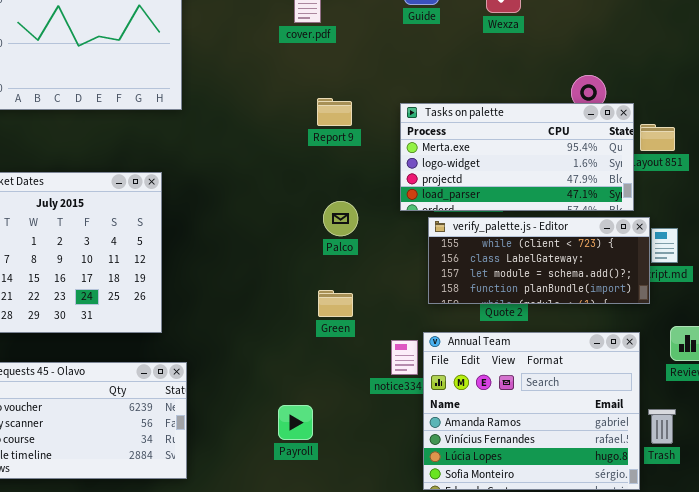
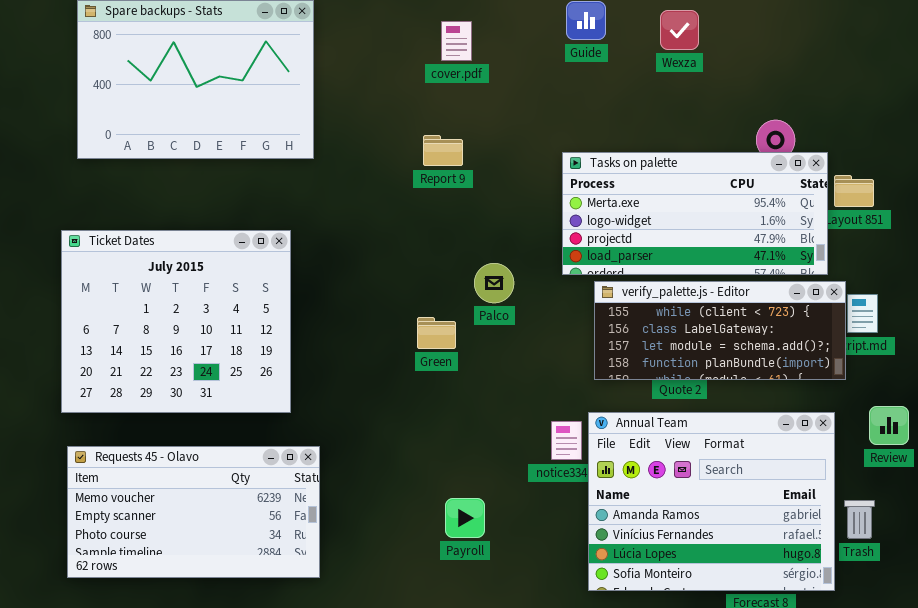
Report 9: [317,98,352,126] -> [423,135,463,166], moved
Green: [318,290,353,317] -> [417,317,456,349], moved
Payroll: [278,405,313,440] -> [445,498,485,538], moved

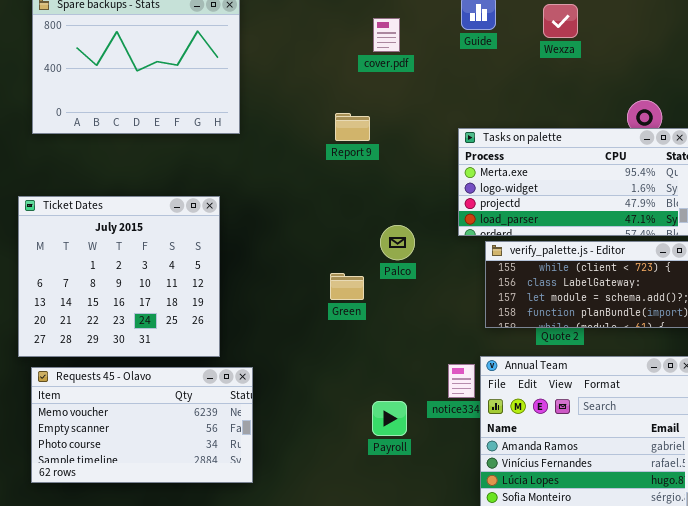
cover.pdf: [441,21,472,61] -> [373,18,400,52], moved
Requests 45 - Olavo: [67,446,320,578] -> [31,367,253,483], moved
Payroll: [445,498,485,538] -> [372,401,407,436], moved

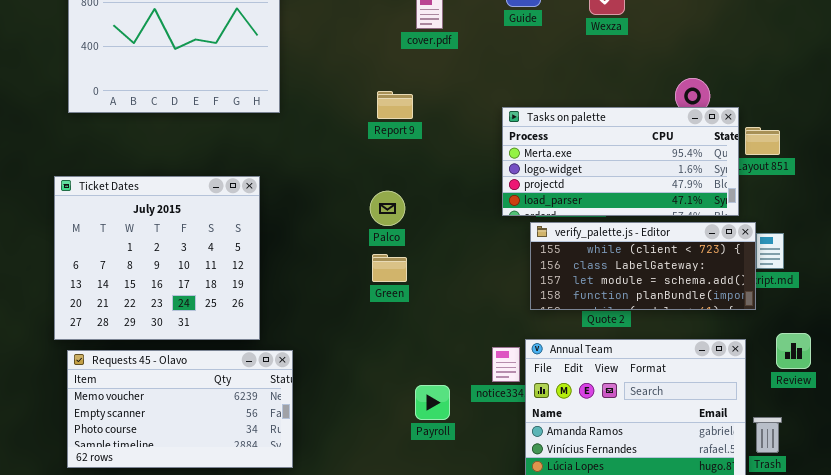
Palco: [380,225,415,260] -> [370,191,405,226], moved

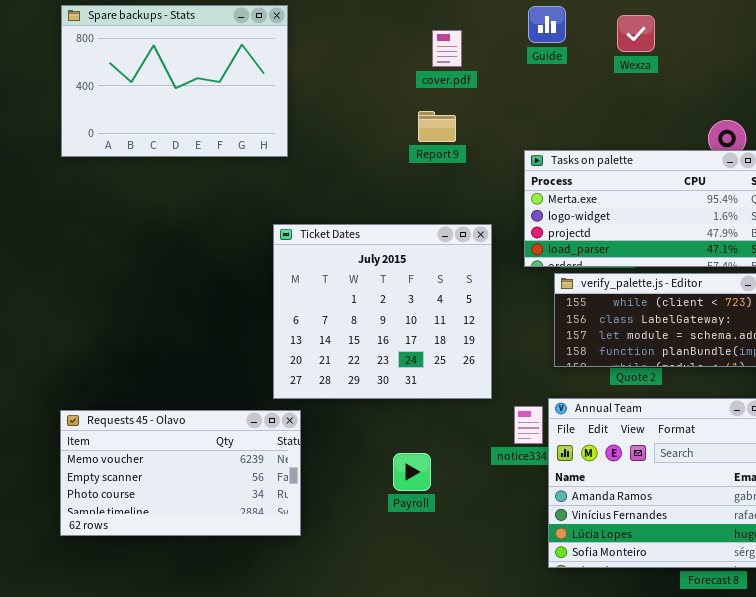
Report 9: [377,91,413,119] -> [418,111,456,142], moved
Ticket Dates: [54,176,260,340] -> [273,224,492,399], moved
Payroll: [415,385,450,420] -> [393,453,431,491], moved

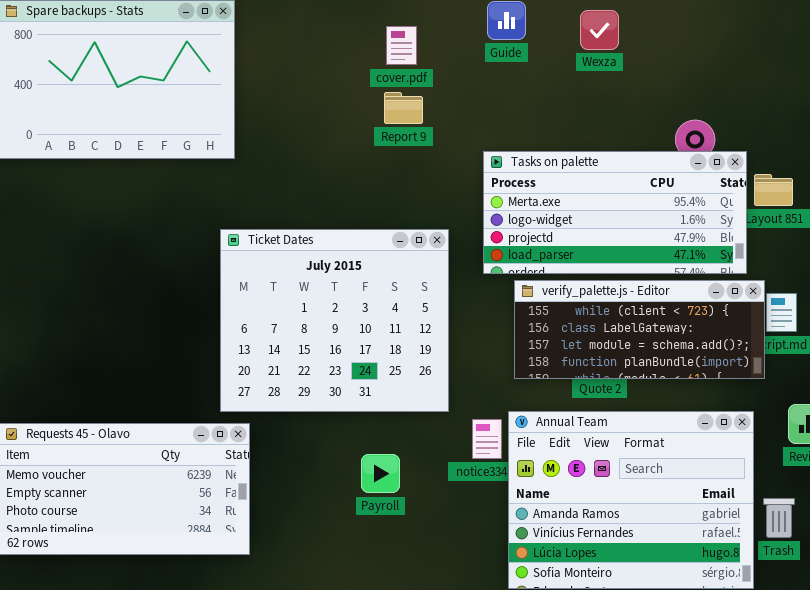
Report 9: [418,111,456,142] -> [384,92,423,124], moved
Payroll: [393,453,431,491] -> [361,454,400,493], moved

